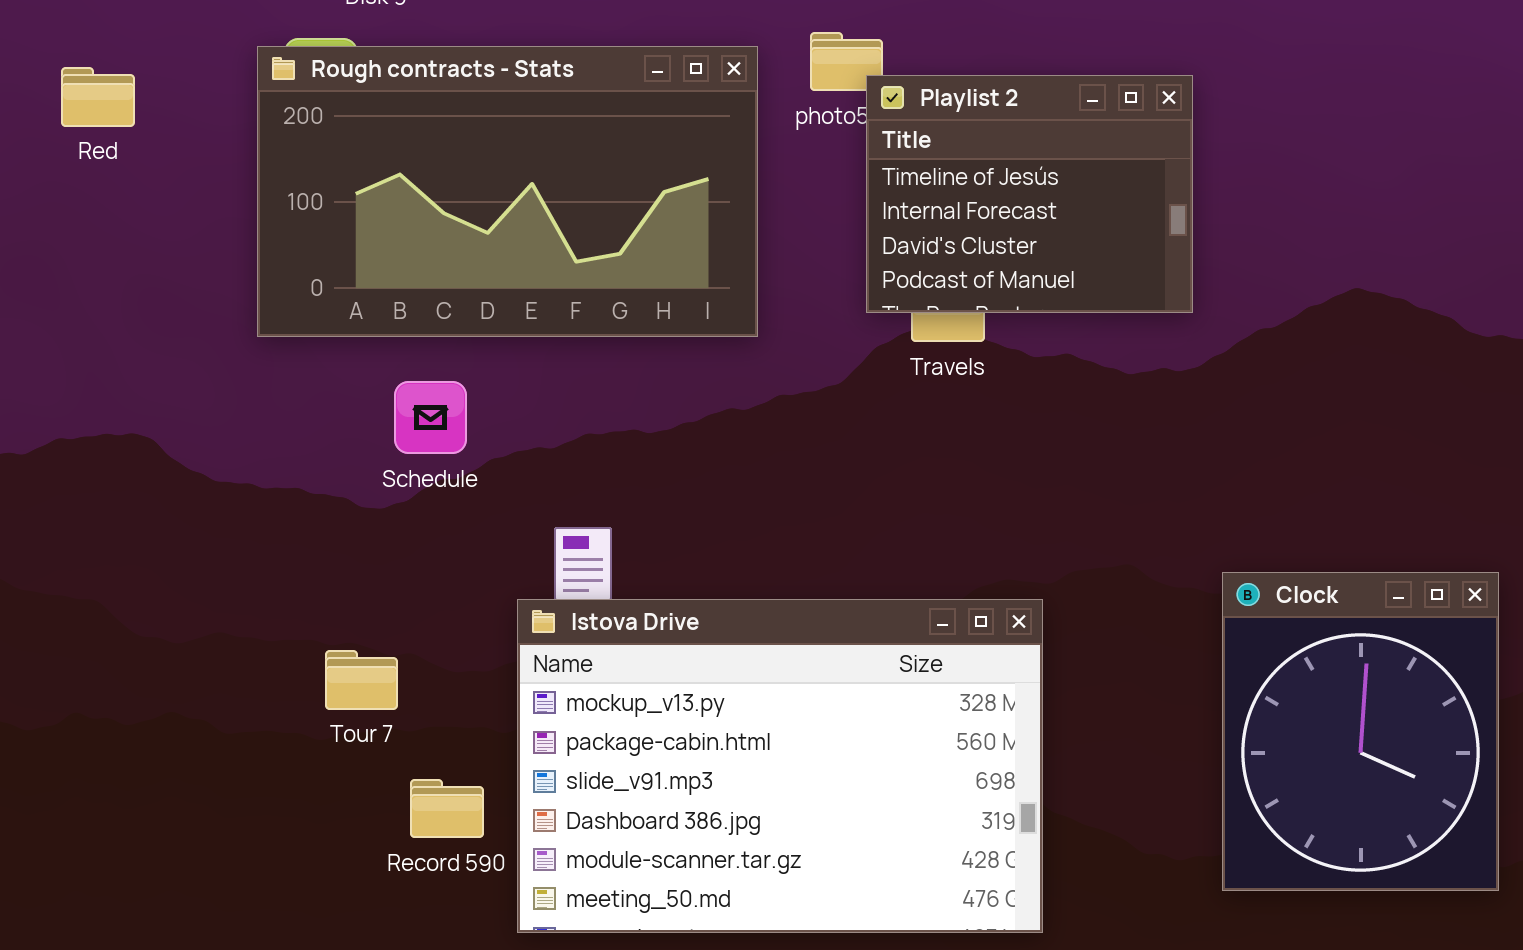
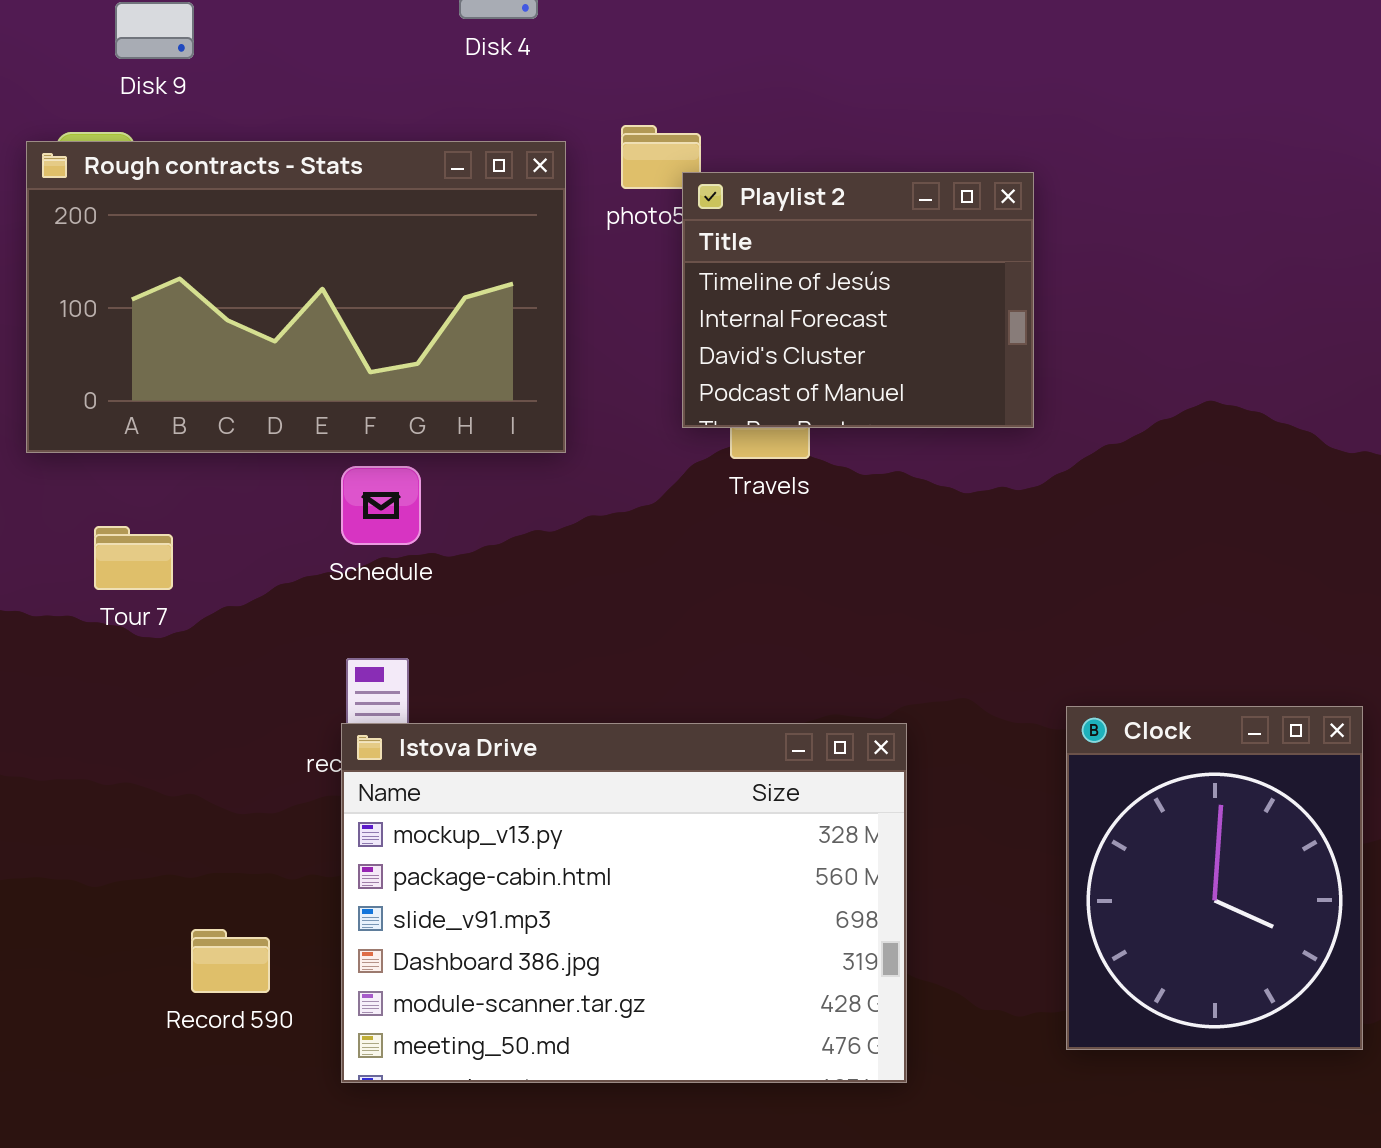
Schedule: [394,381,467,454] -> [341,466,421,545], moved
Istova Drive: [517,599,1043,933] -> [341,723,907,1083], moved
Tour 7: [325,650,398,710] -> [94,526,173,590], moved

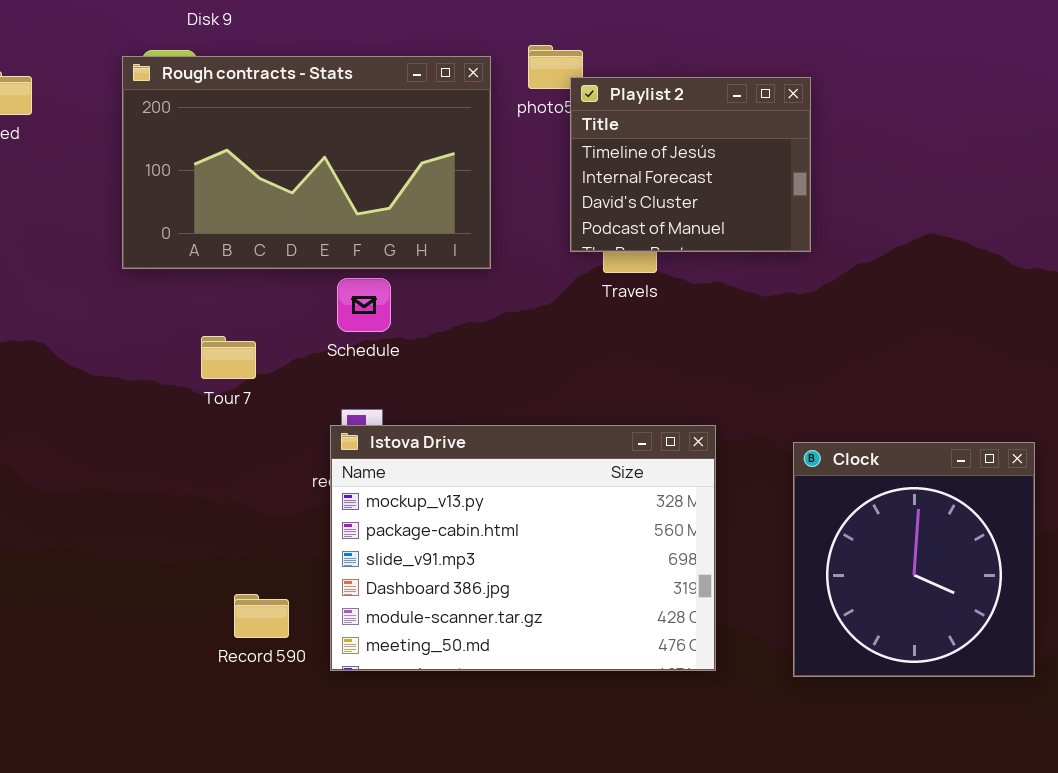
Tour 7: [94,526,173,590] -> [201,336,256,379], moved
Clock: [1066,706,1363,1050] -> [793,442,1035,677], resized
Istova Drive: [341,723,907,1083] -> [330,425,716,671], moved

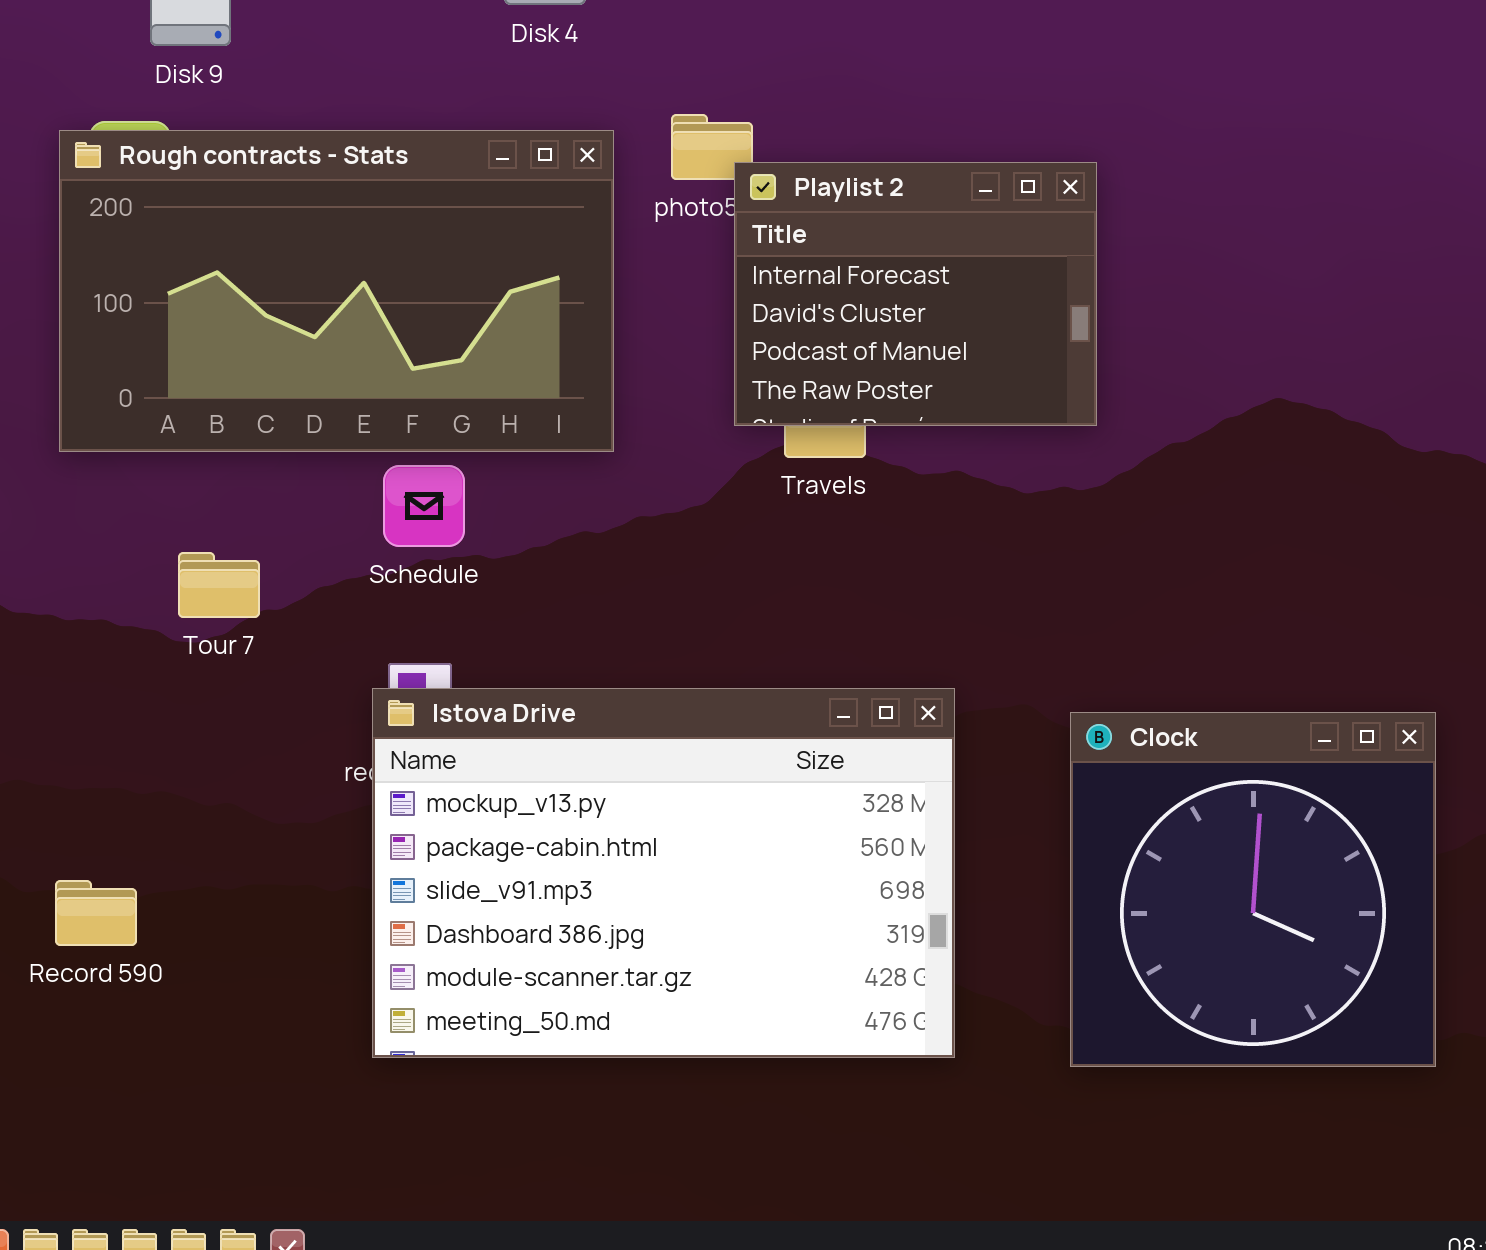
Playlist 2: [570,77,811,252] -> [734,162,1097,426], scrolled down 1 row
Record 590: [234,594,289,638] -> [55,880,137,946], moved

